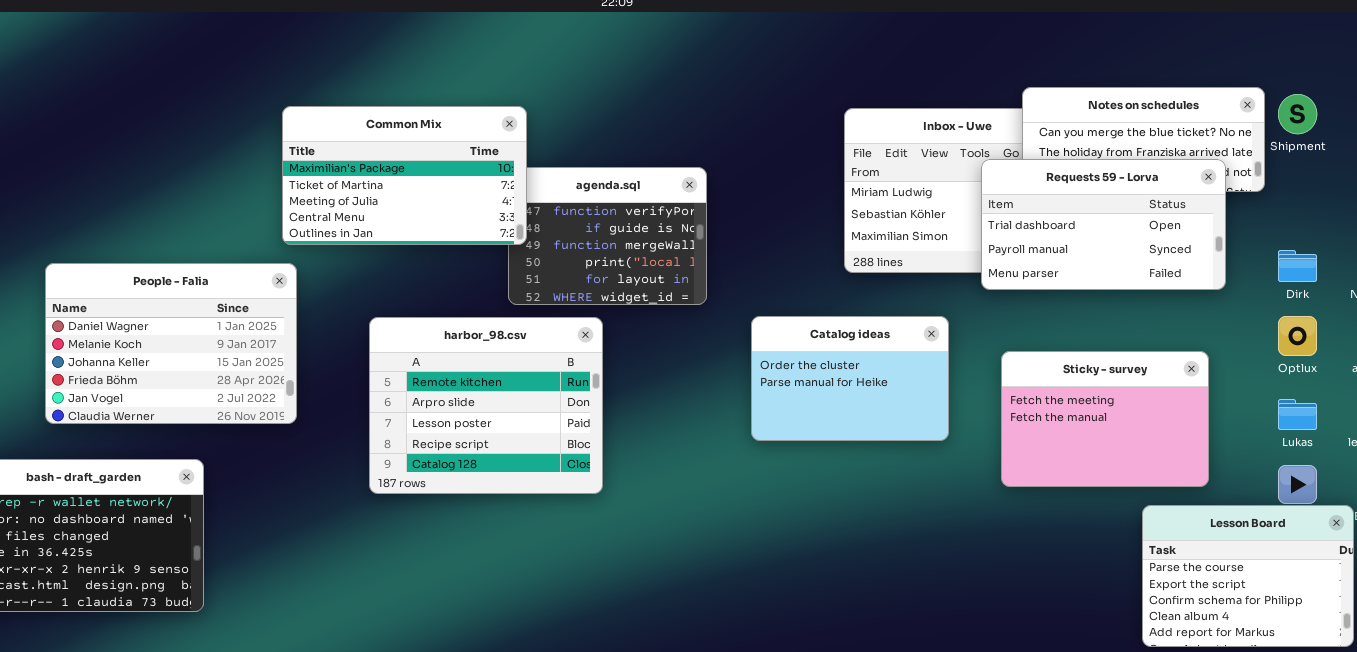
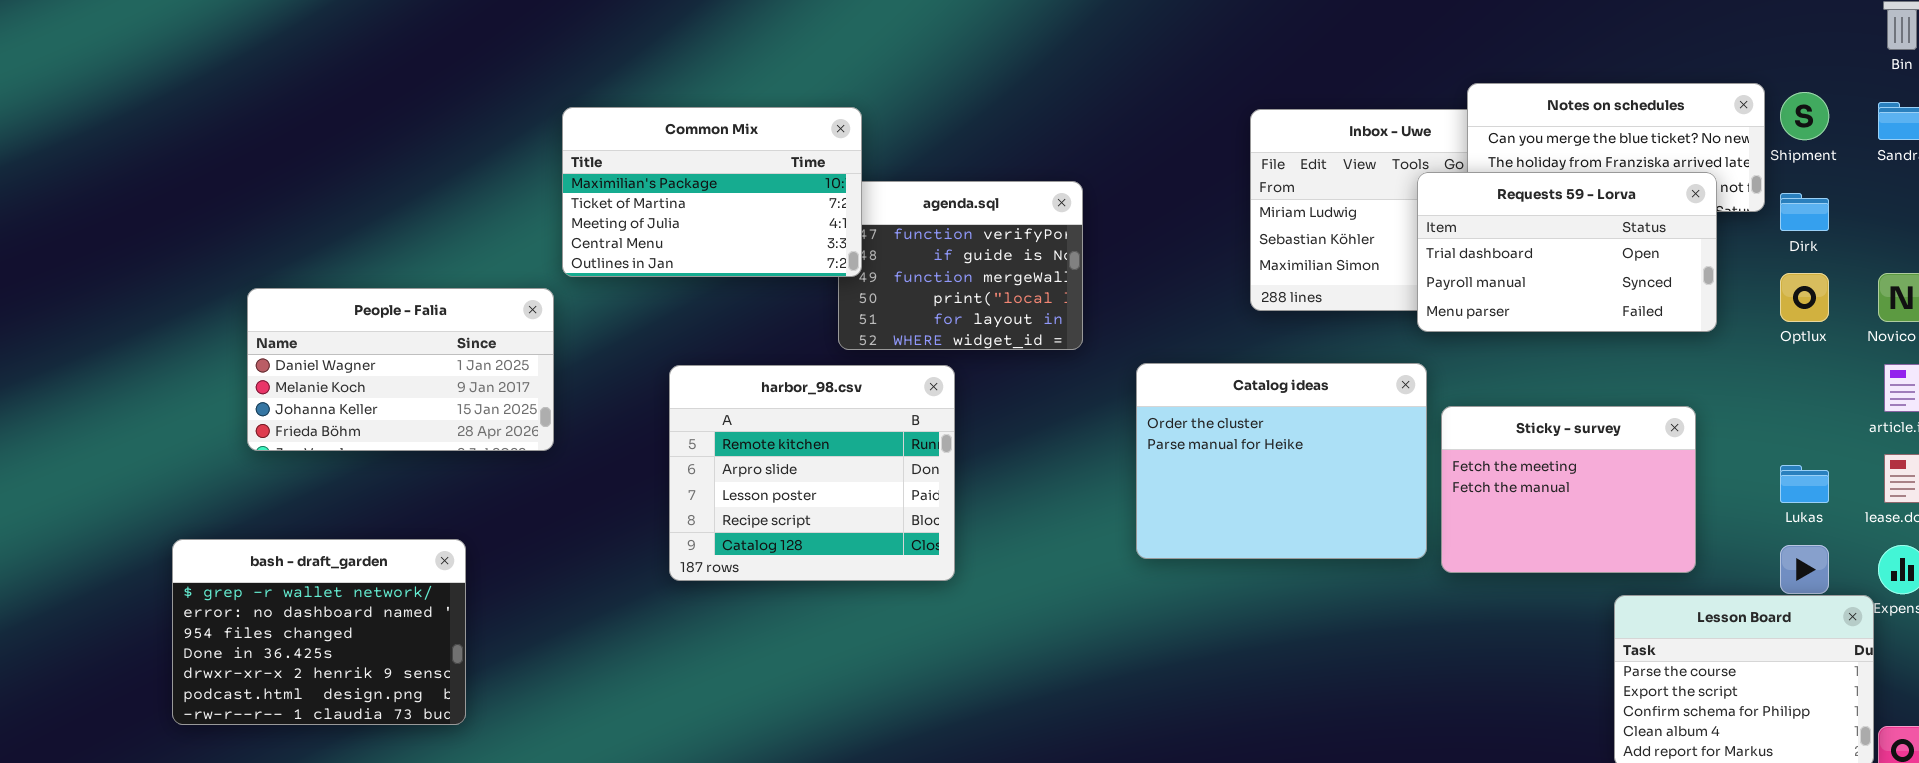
Dirk: [1278,250,1317,282] -> [1780,193,1829,231], moved
People - Falia: [45,263,297,424] -> [247,288,554,451], moved, resized
Catalog ideas: [751,316,949,441] -> [1136,363,1427,559], resized
Optlux: [1278,316,1317,356] -> [1780,273,1829,322], moved

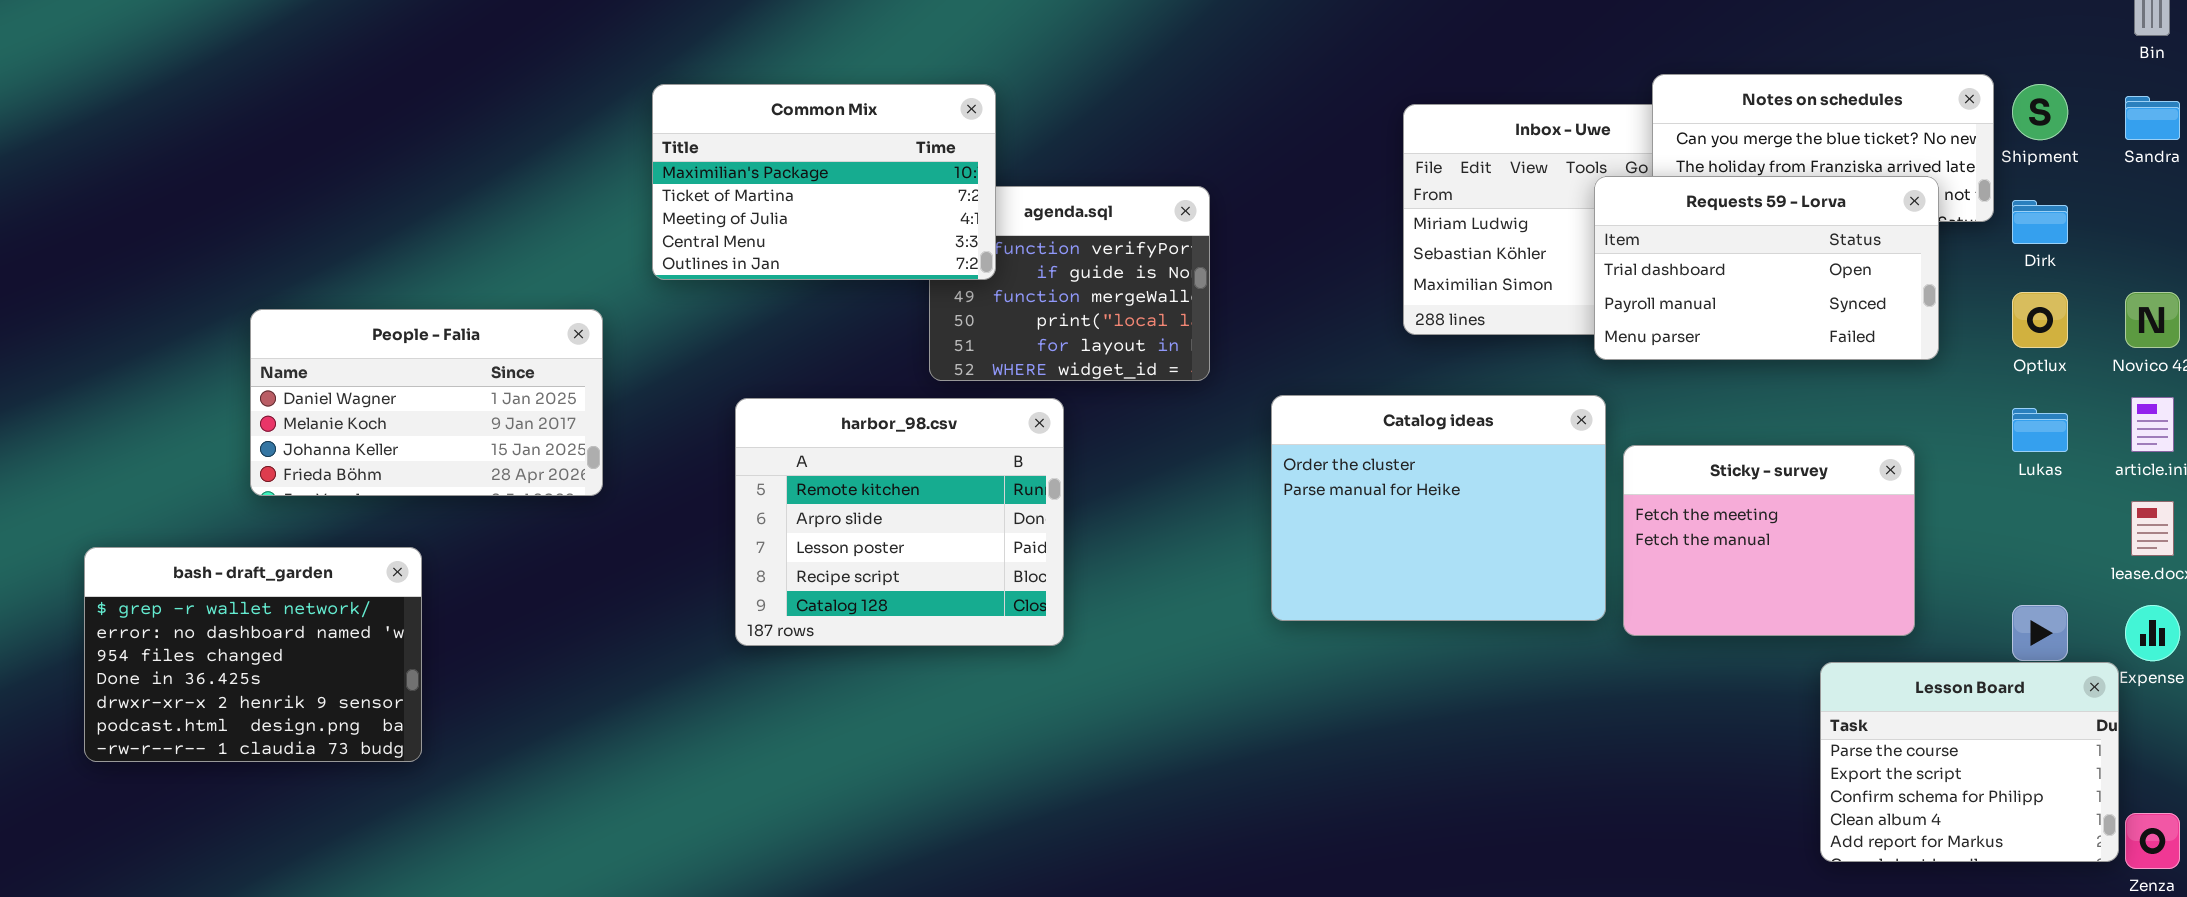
Common Mix: [562,107,862,277] -> [652,84,996,280], moved
Lukas: [1780,465,1829,503] -> [2012,408,2068,452], moved
bash - draft_garden: [172,539,466,725] -> [84,547,422,762], moved

